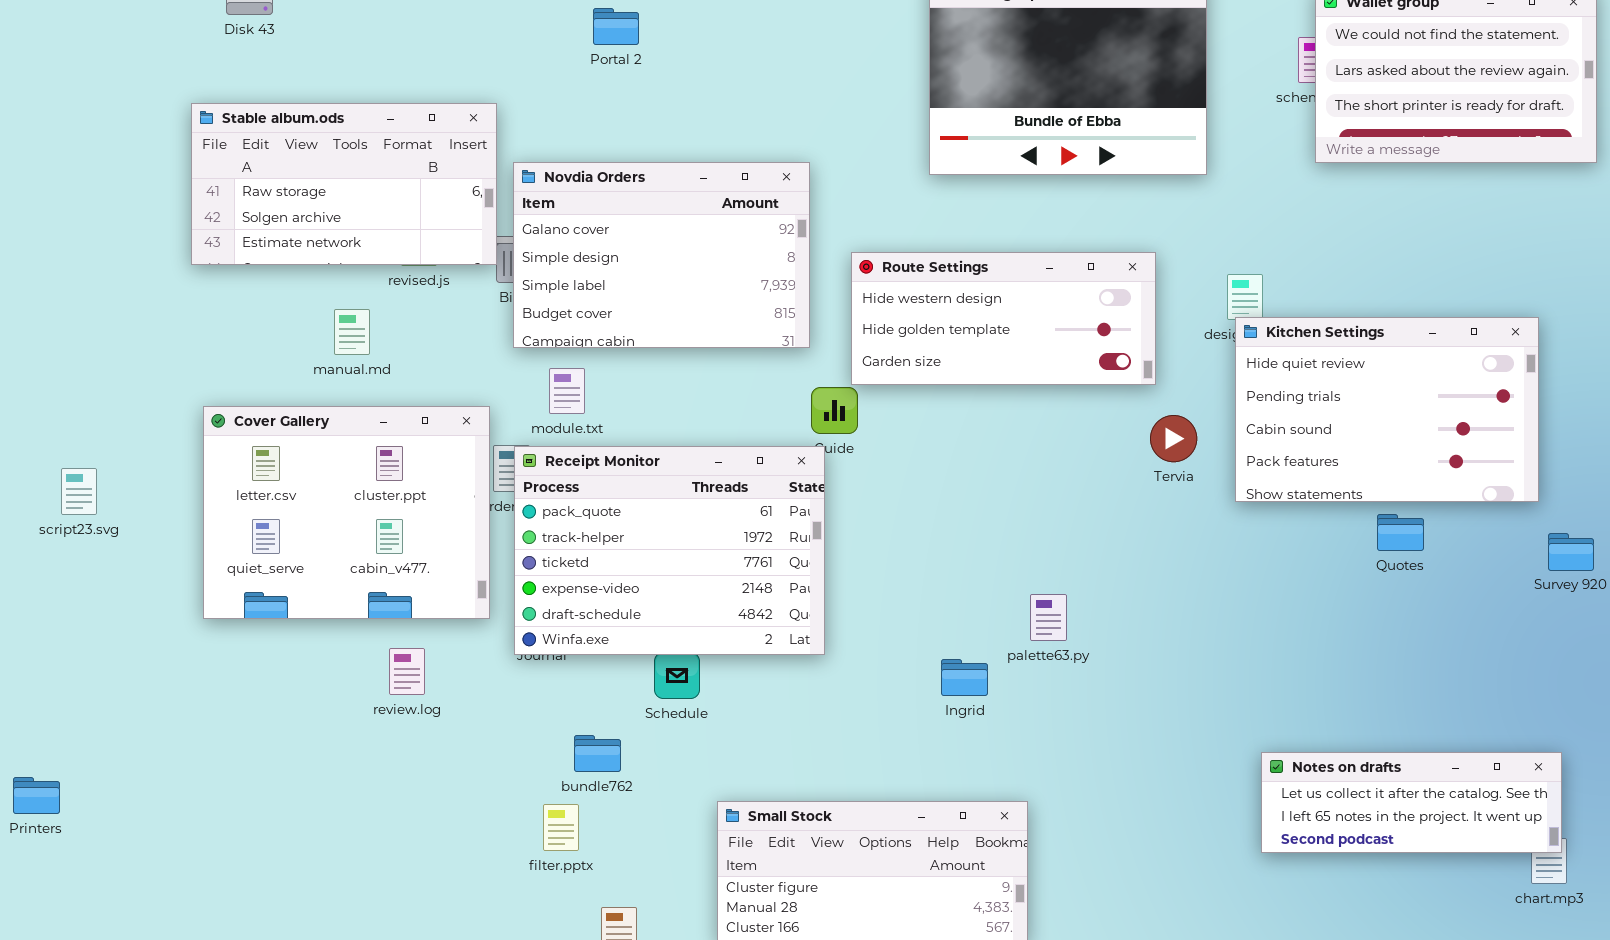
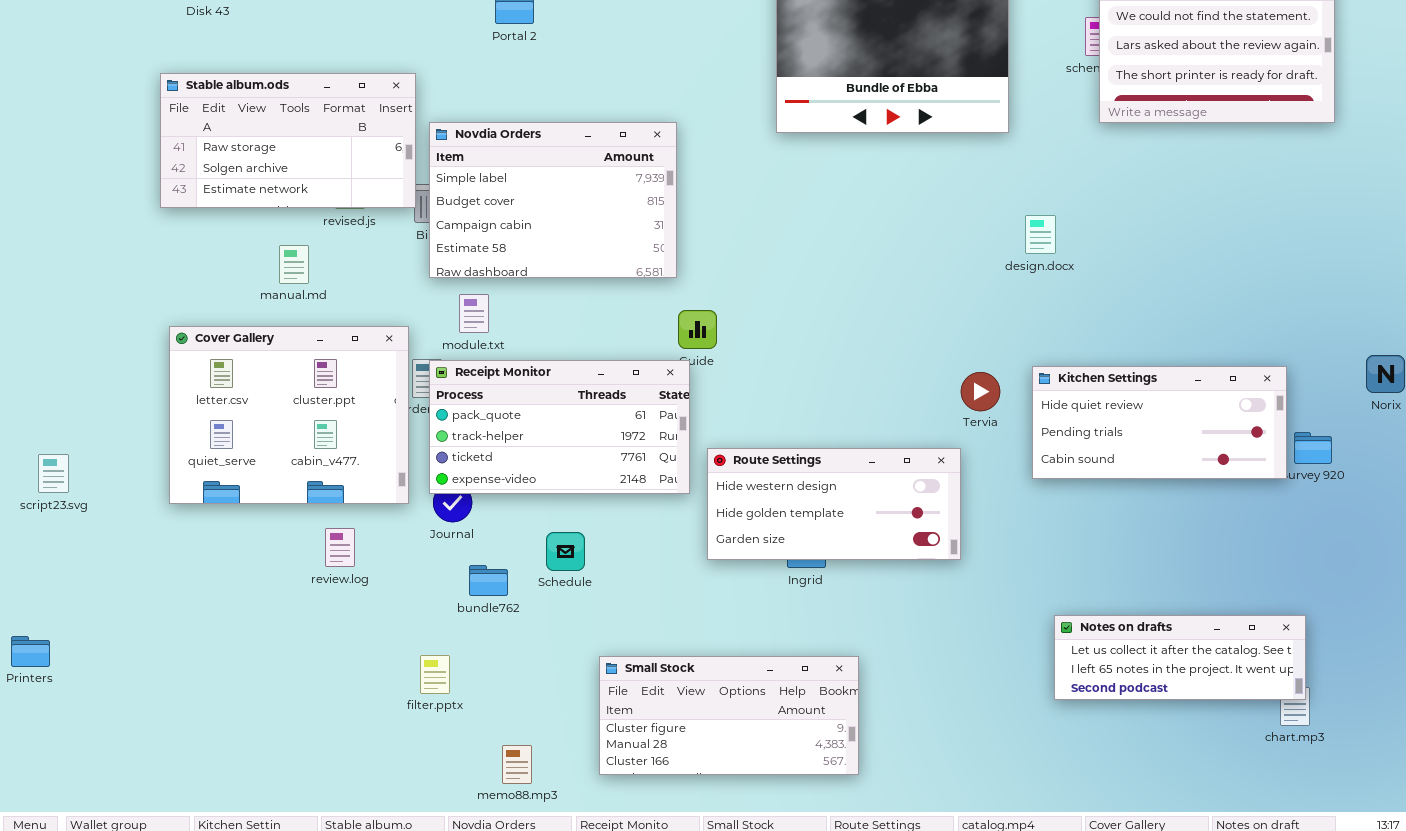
Novdia Orders: [513,162,810,348] -> [429,122,677,278], scrolled down 2 rows
Route Settings: [851,252,1156,385] -> [707,448,961,560], moved
Kitchen Settings: [1235,317,1539,502] -> [1032,366,1287,479], moved, resized
Tervia: [1150,415,1197,462] -> [961,372,1000,411], moved
Receipt Monitor: [514,446,825,655] -> [429,360,690,494], resized
script23.svg: [61,468,97,515] -> [38,454,69,493], moved
bundle762: [574,735,621,772] -> [469,565,508,596], moved
filter.pptx: [543,804,579,851] -> [420,655,450,694], moved

